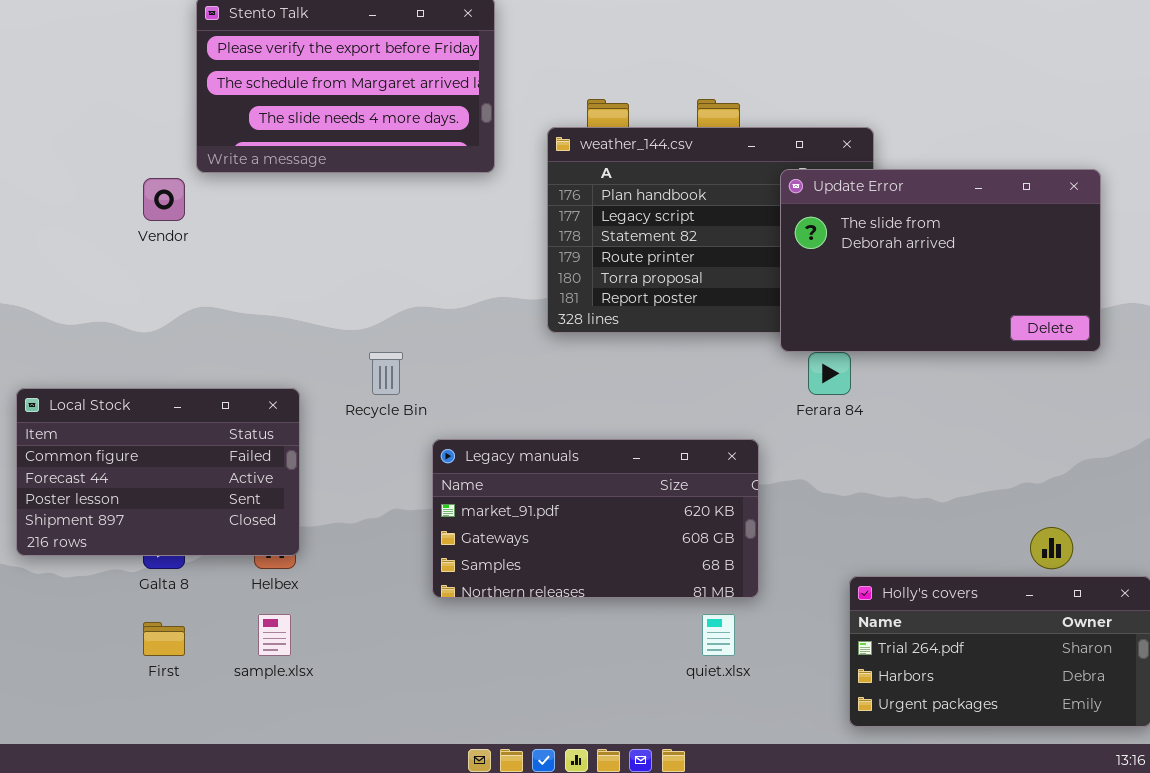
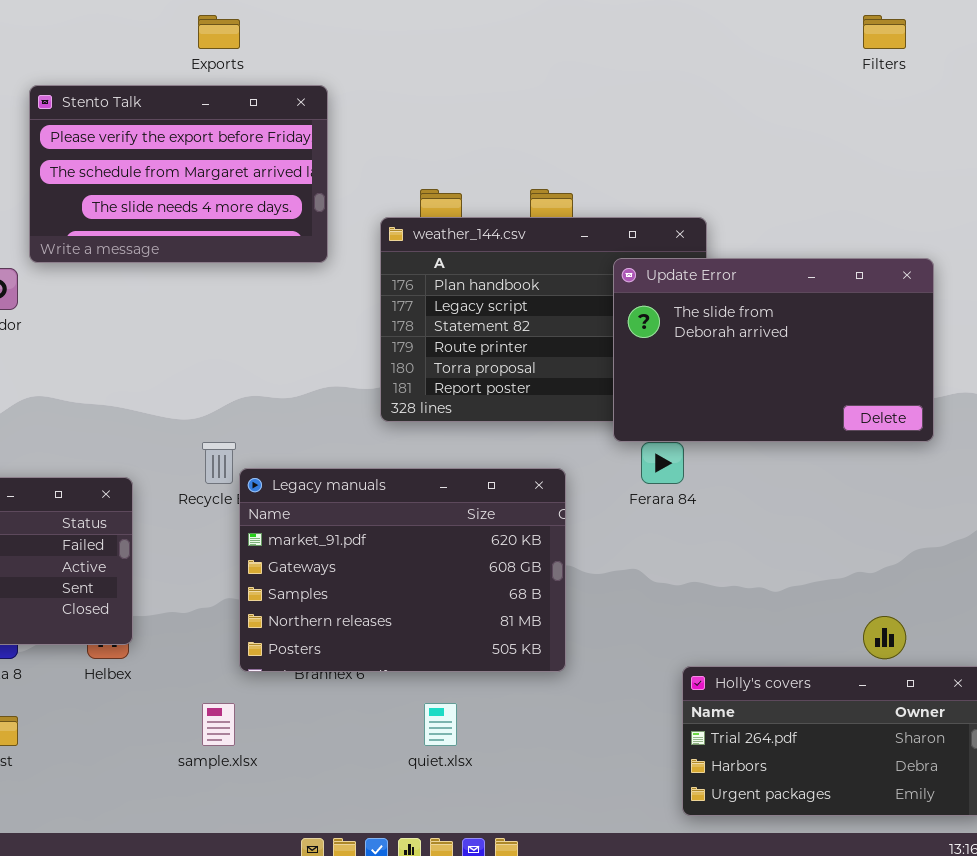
Legacy manuals: [432,439,759,598] -> [239,468,566,672], moved, resized
sample.xlsx: [258,614,291,656] -> [202,703,235,746], moved
quiet.xlsx: [702,614,735,656] -> [424,703,457,746], moved

